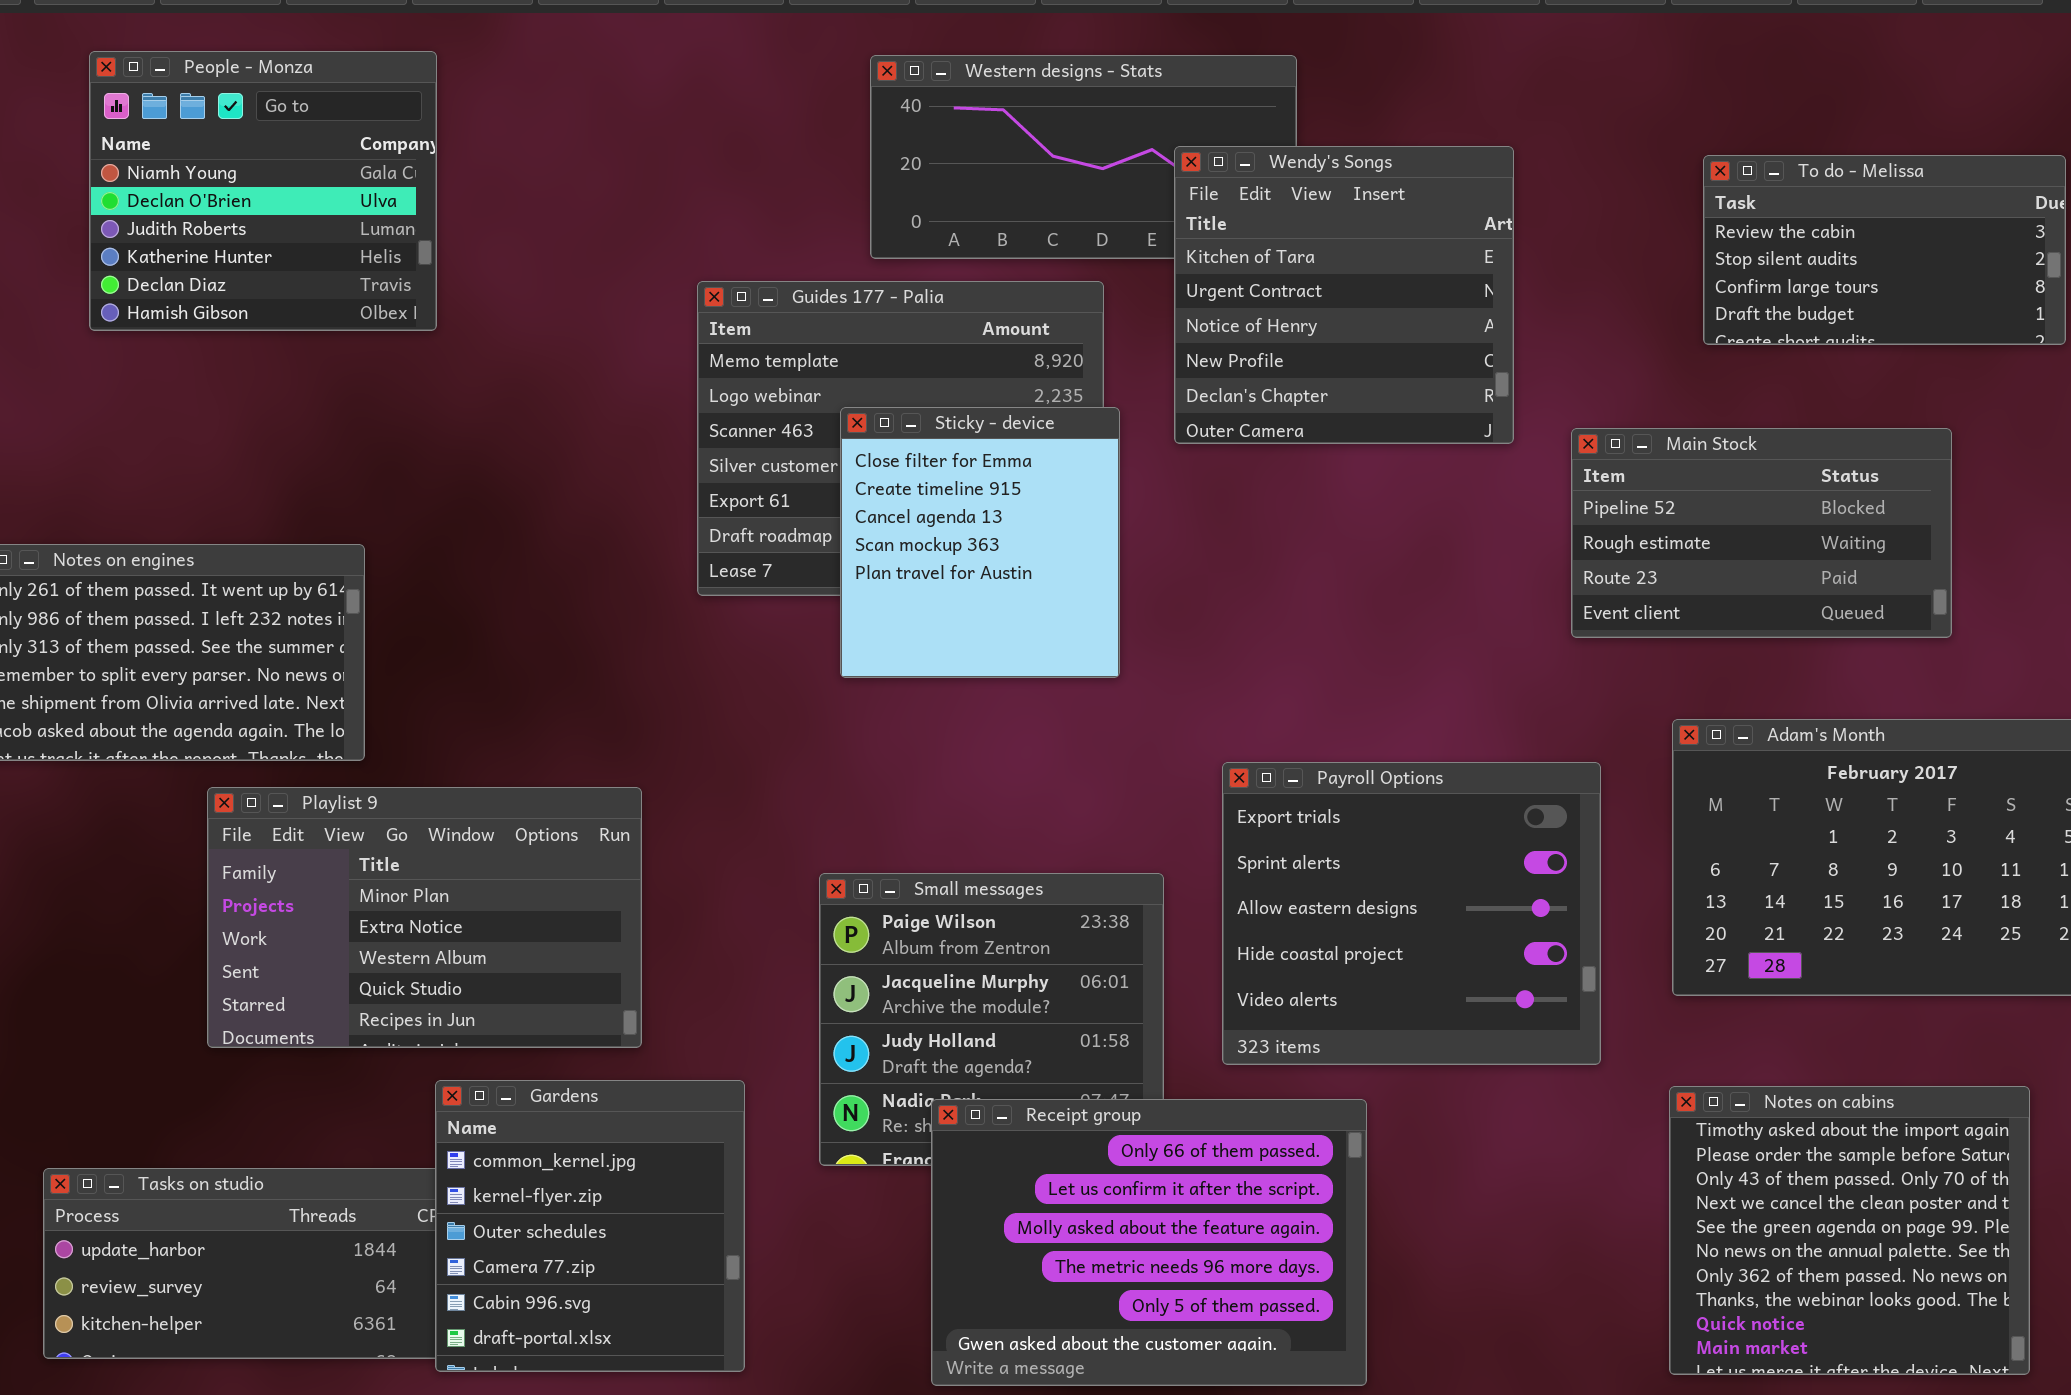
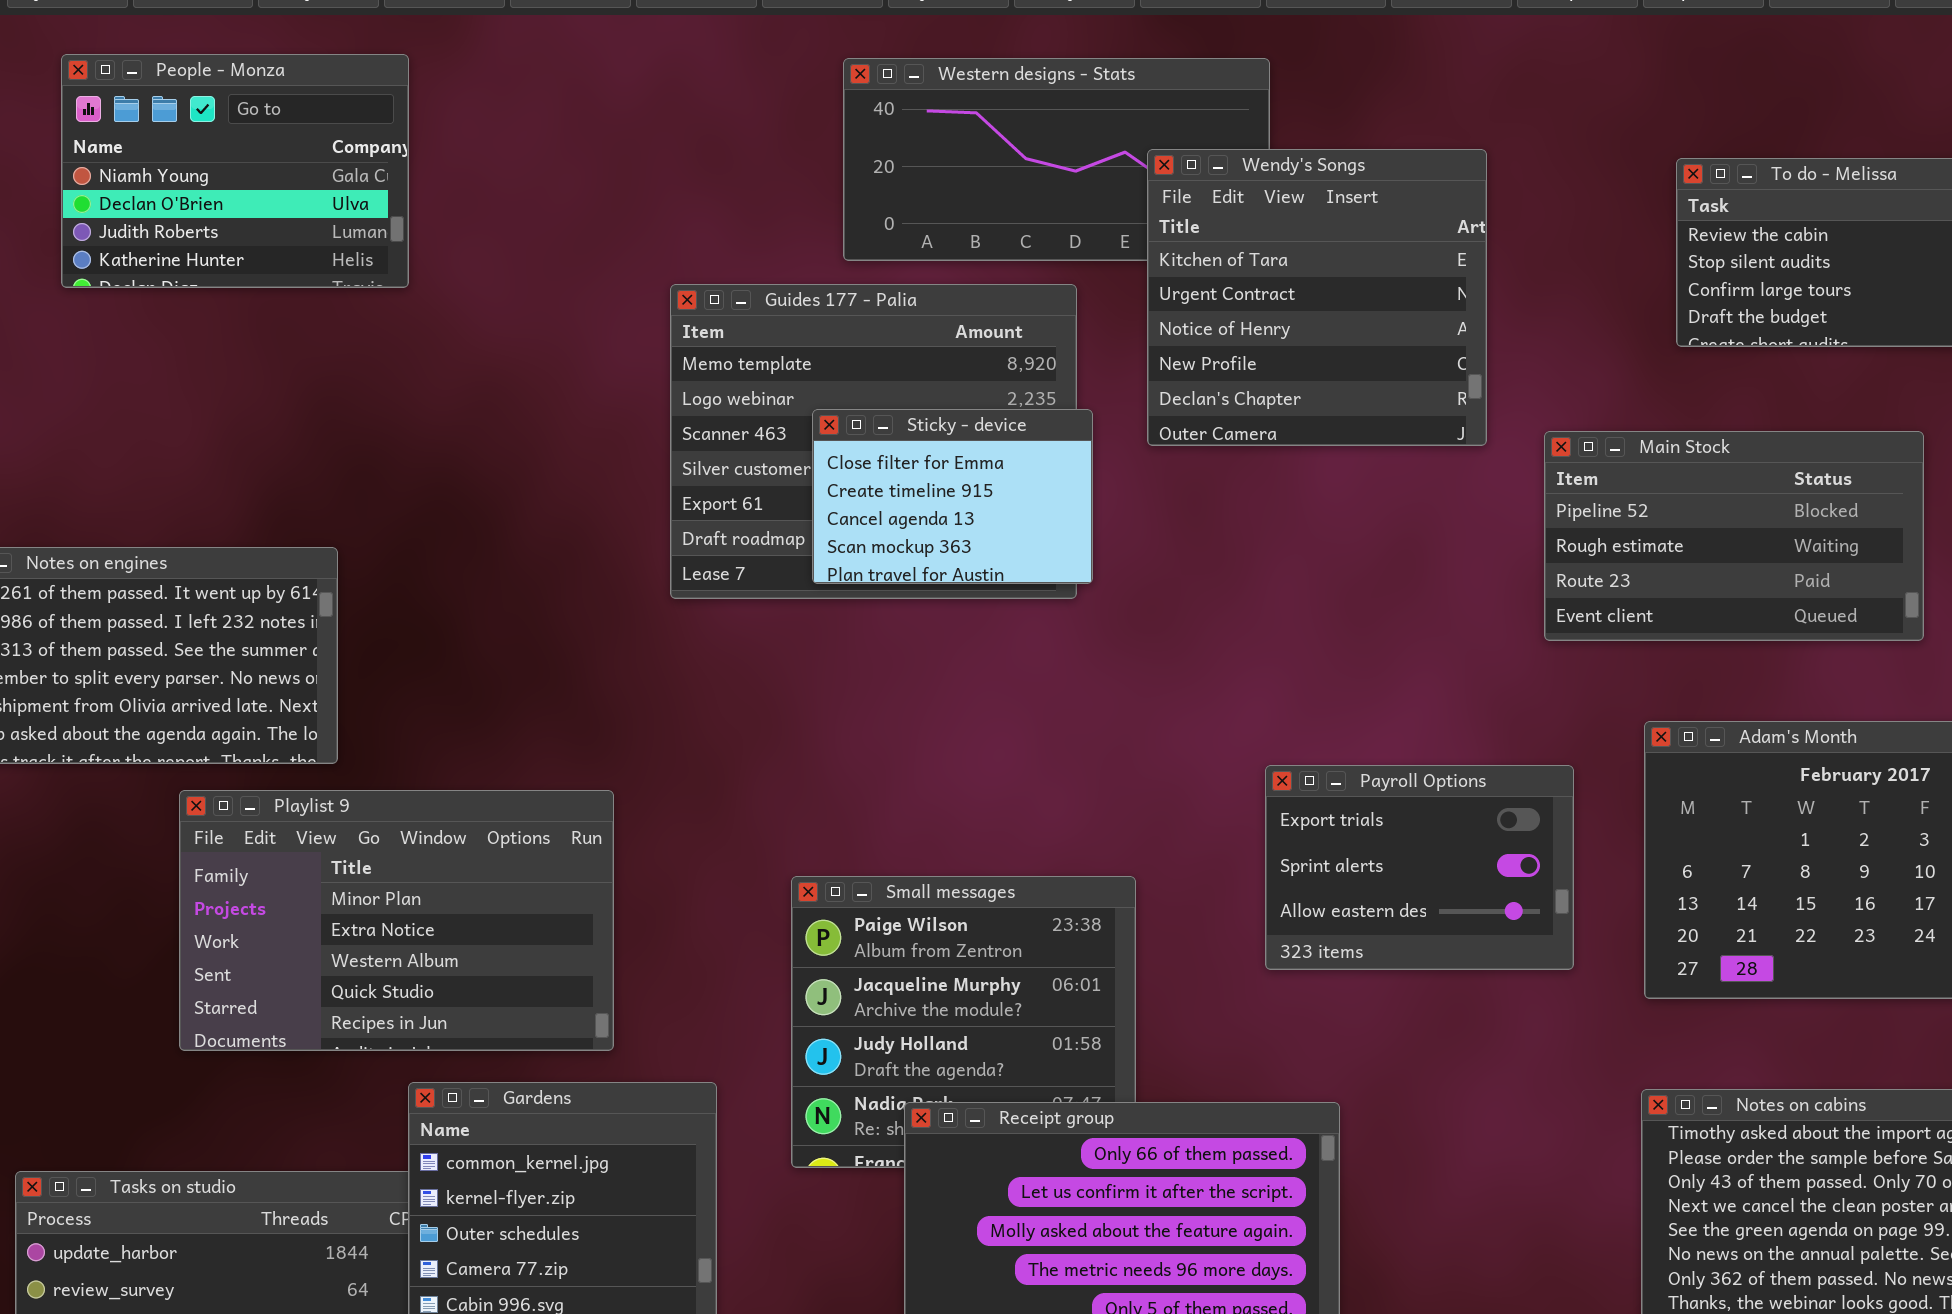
People - Monza: [89,51,437,331] -> [61,54,409,288], resized
Sticky - device: [840,407,1120,678] -> [812,409,1093,584], resized
Payroll Options: [1222,762,1601,1065] -> [1265,765,1574,970], resized

